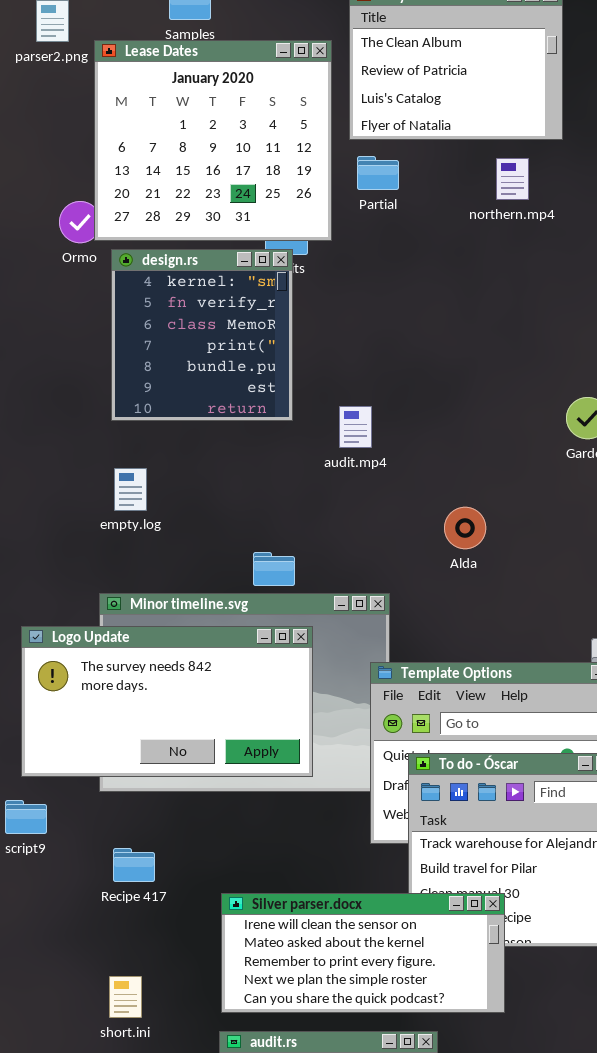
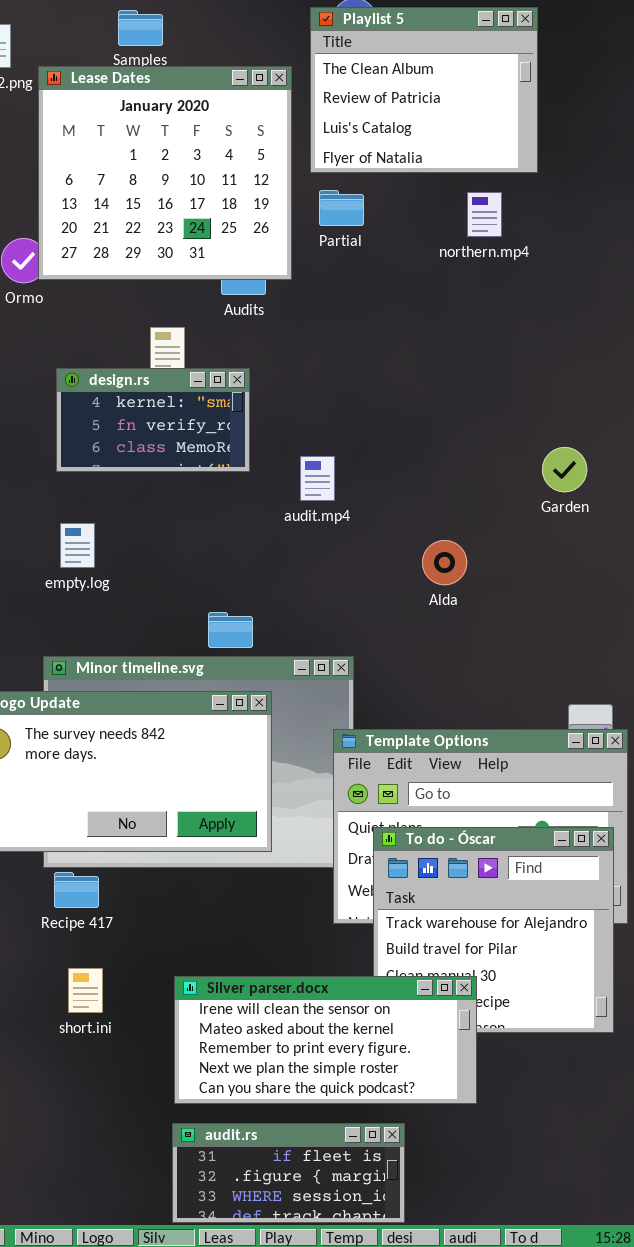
design.rs: [111,249,293,421] -> [56,368,250,472], resized
Alda: [444,507,486,549] -> [422,540,467,585], moved
Recipe 417: [113,848,155,882] -> [54,872,99,908], moved
short.ini: [109,976,142,1018] -> [68,968,103,1013], moved

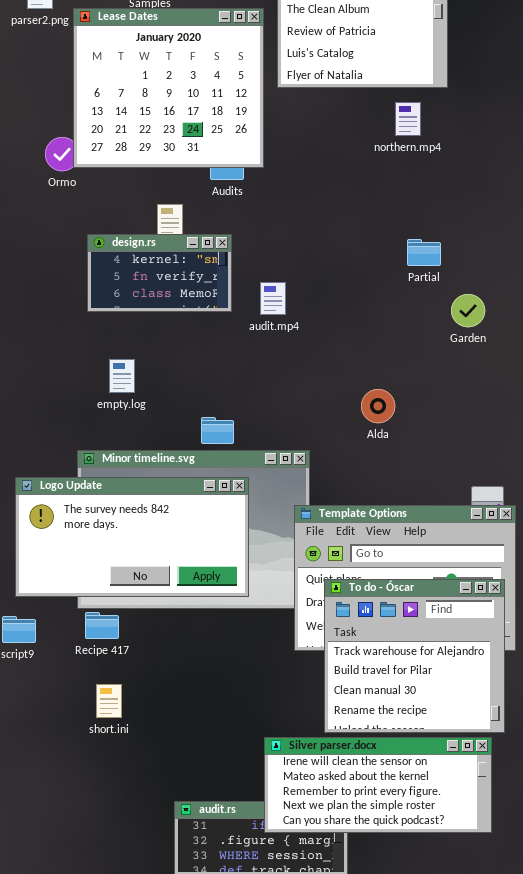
Partial: [319,190,364,226] -> [407,239,441,266], moved
audit.mp4: [300,456,335,501] -> [260,282,286,315], moved
empty.log: [60,523,95,568] -> [109,359,135,393], moved
Alda: [422,540,467,585] -> [361,389,395,423], moved
Silver parser.docx: [174,976,477,1104] -> [264,737,492,833], moved

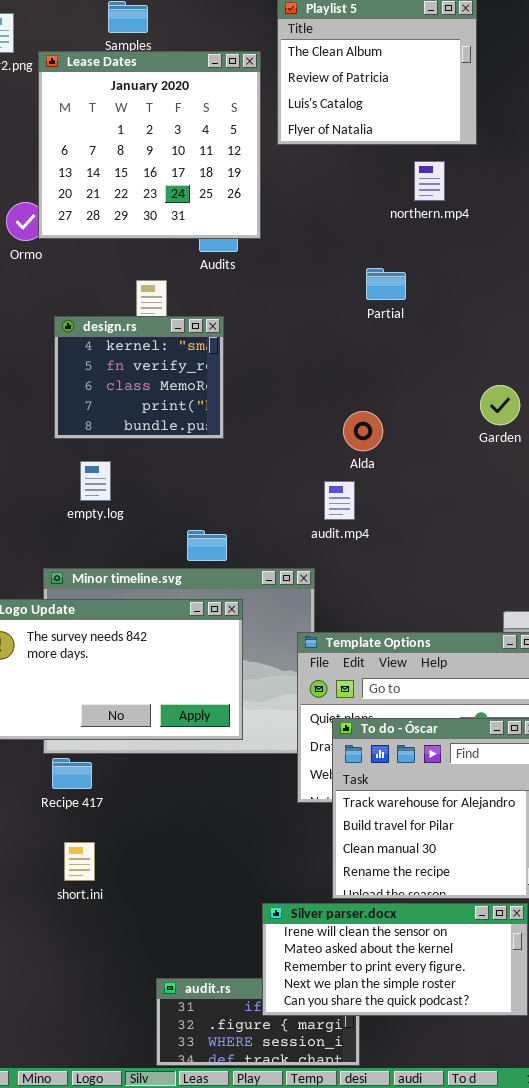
design.rs: [87,234,232,312] -> [54,316,224,439], resized
Partial: [407,239,441,266] -> [366,268,406,300], moved
audit.mp4: [260,282,286,315] -> [324,481,355,520], moved
Alda: [361,389,395,423] -> [343,411,383,451], moved

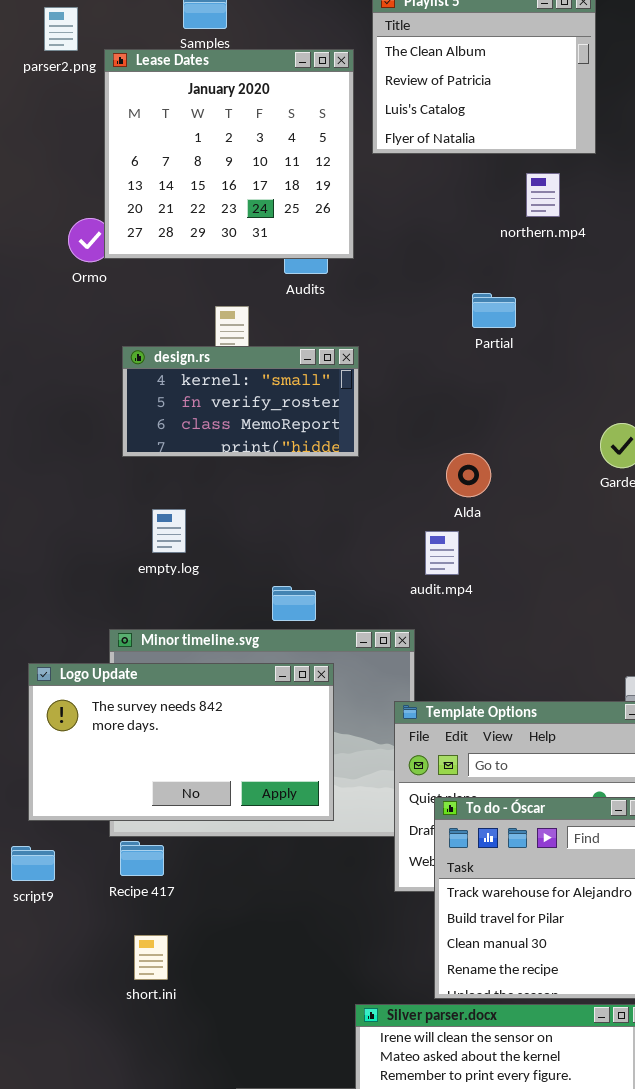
design.rs: [54,316,224,439] -> [122,346,359,457], resized

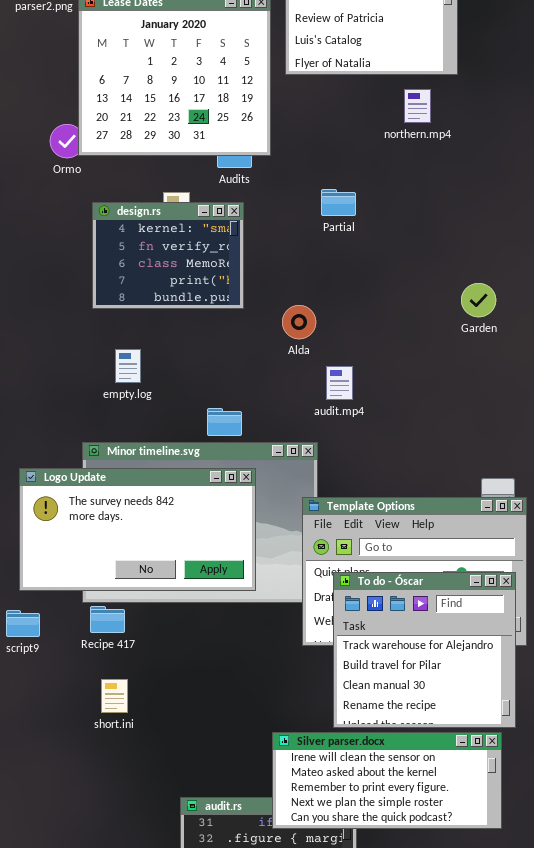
Partial: [472,293,516,328] -> [321,189,356,216], moved
design.rs: [122,346,359,457] -> [92,202,244,309], resized
Alda: [446,453,491,497] -> [282,305,316,339], moved

